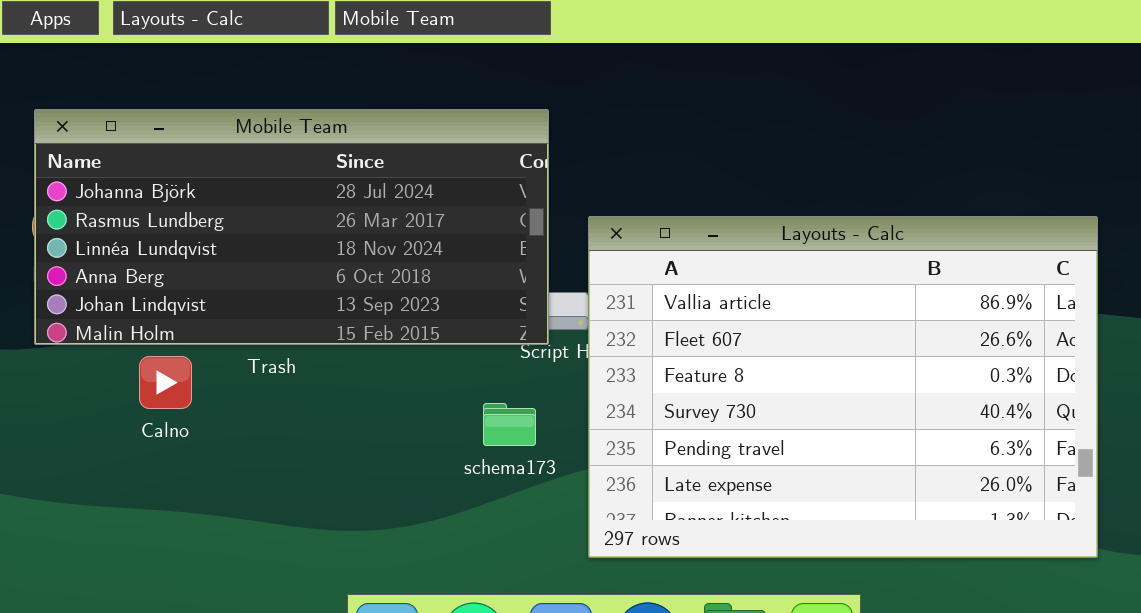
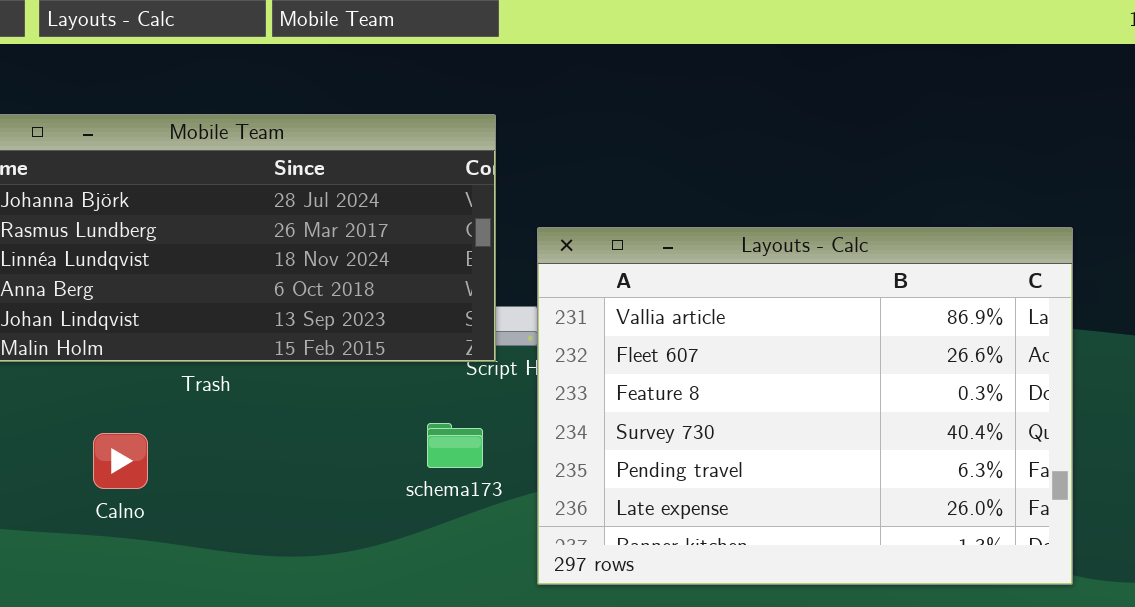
Calno: [139,356,192,409] -> [93,433,148,489], moved

